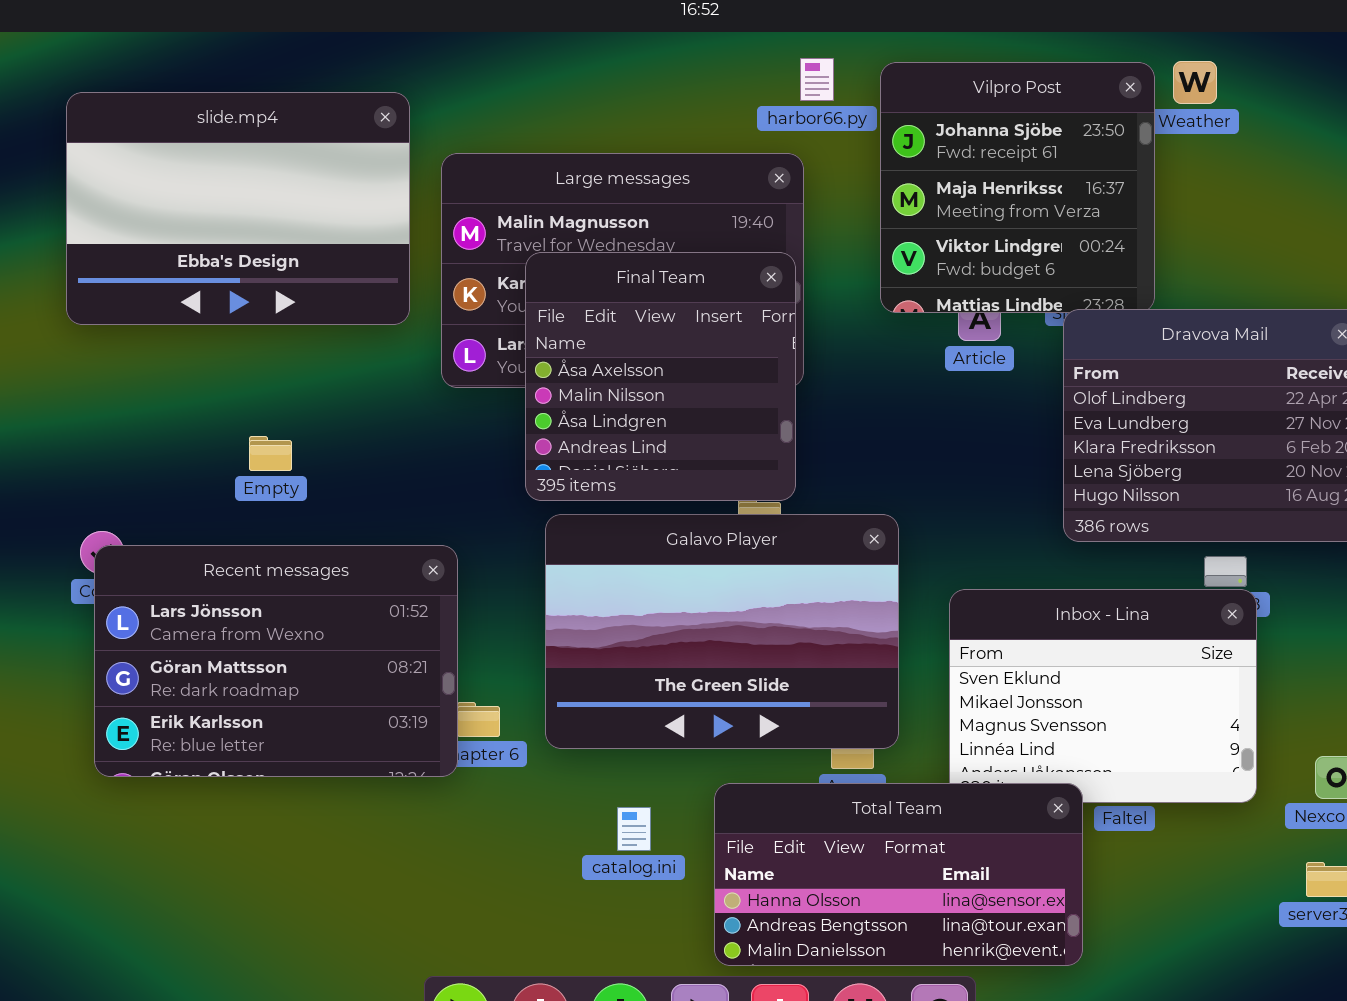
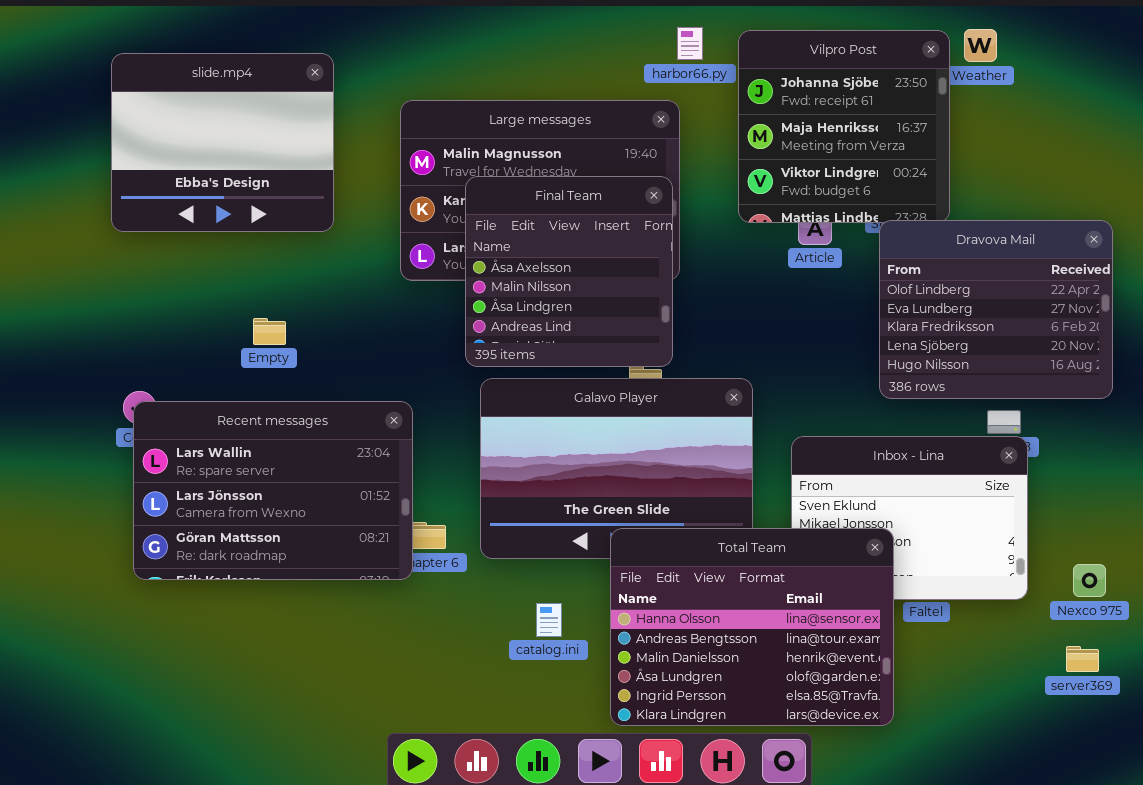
slide.mp4: [66,92,410,325] -> [111,53,334,232], resized
Recent messages: [94,545,458,777] -> [133,401,413,580], scrolled up 1 row
Total Team: [714,783,1083,966] -> [610,528,894,726], resized

